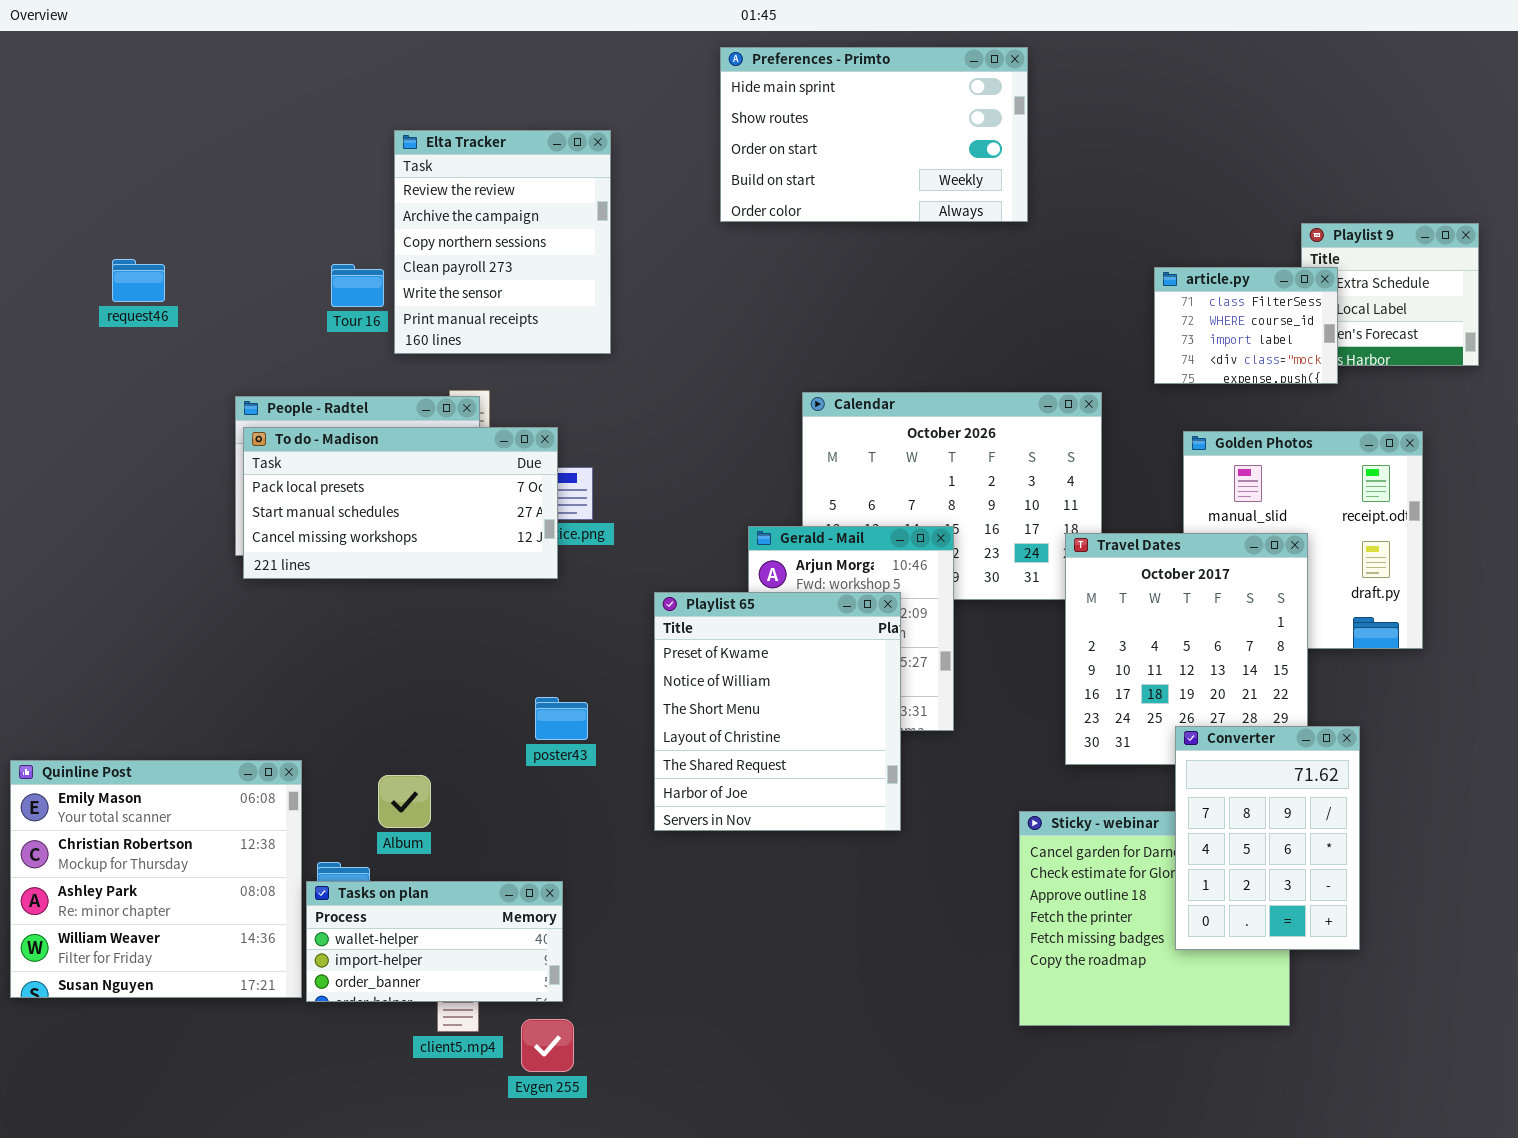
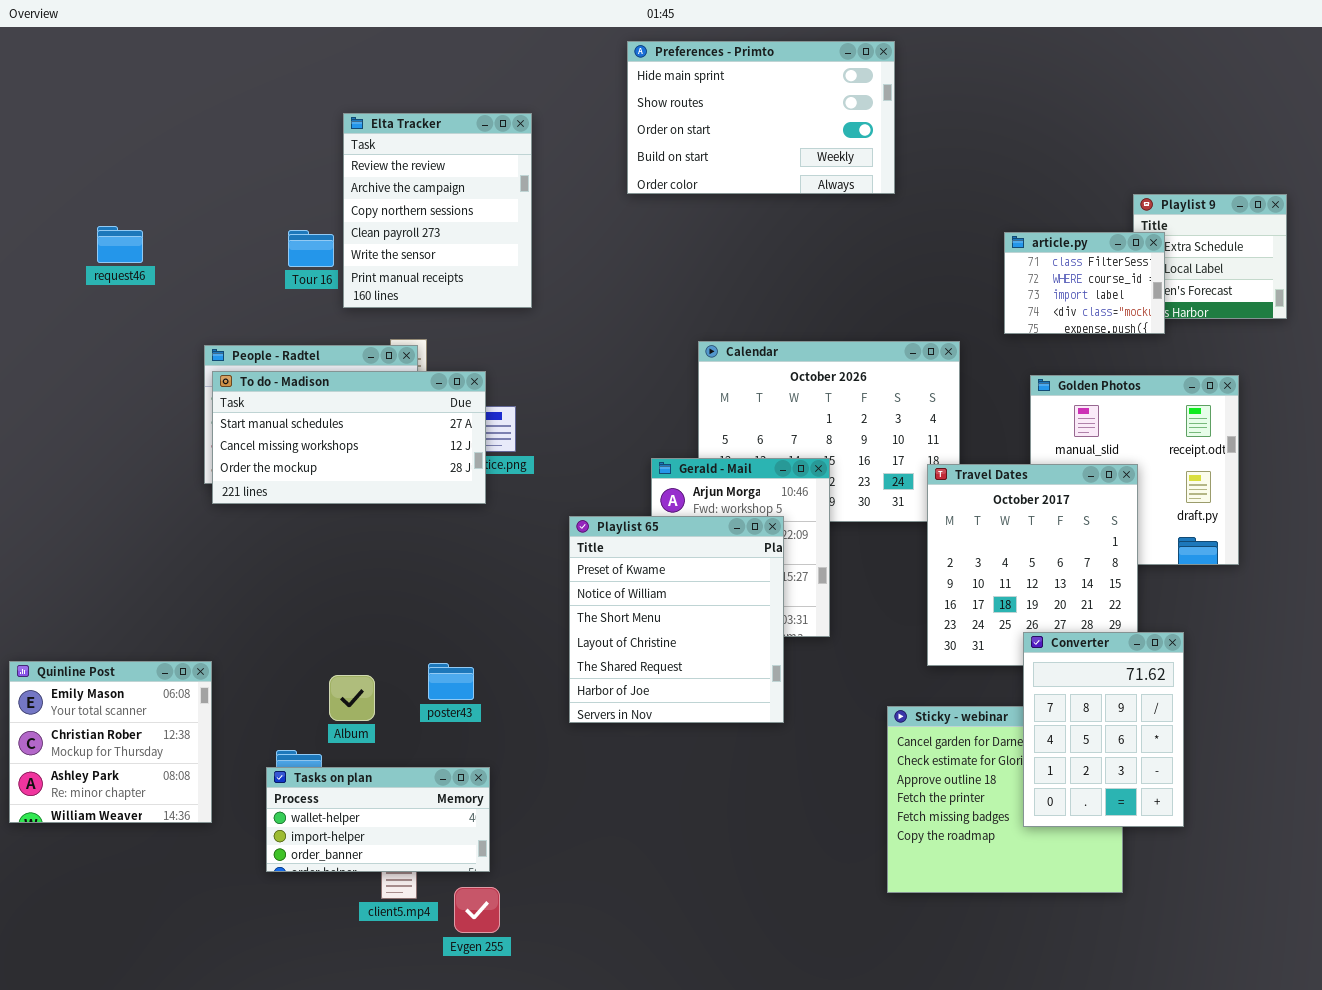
To do - Madison: [243,427,558,579] -> [212,371,486,504], scrolled down 1 row
poster43: [535,697,588,740] -> [428,663,474,700], moved
Quinline Post: [10,760,302,998] -> [9,661,212,823], resized

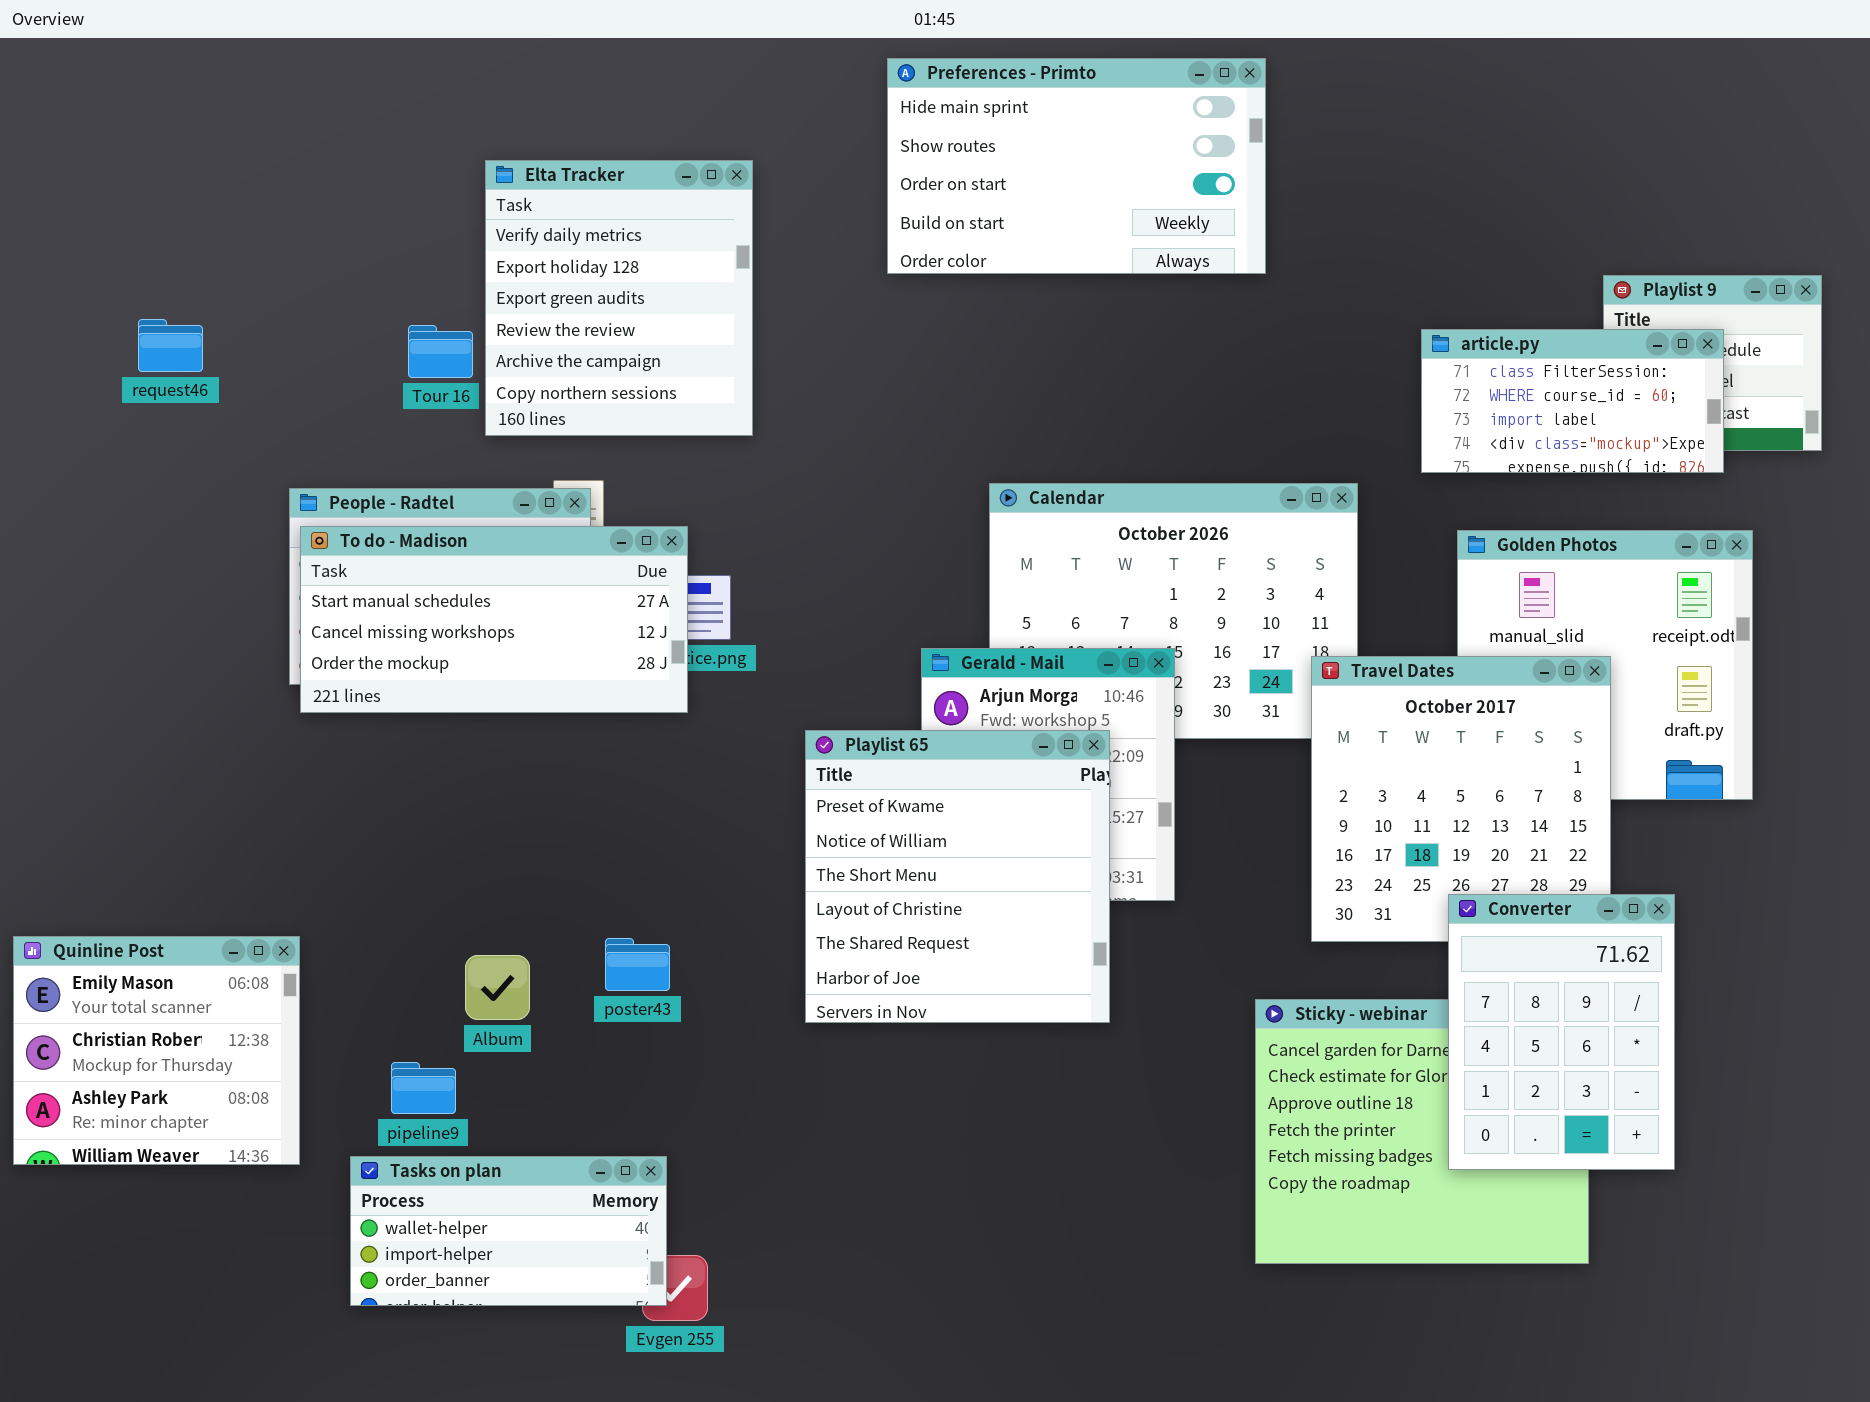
Elta Tracker: [343,113,532,308] -> [485,160,753,436], scrolled up 3 rows
article.py: [1004,232,1165,334] -> [1421,329,1724,473], resized
Tasks on plan: [266,767,490,872] -> [350,1156,667,1306], moved

